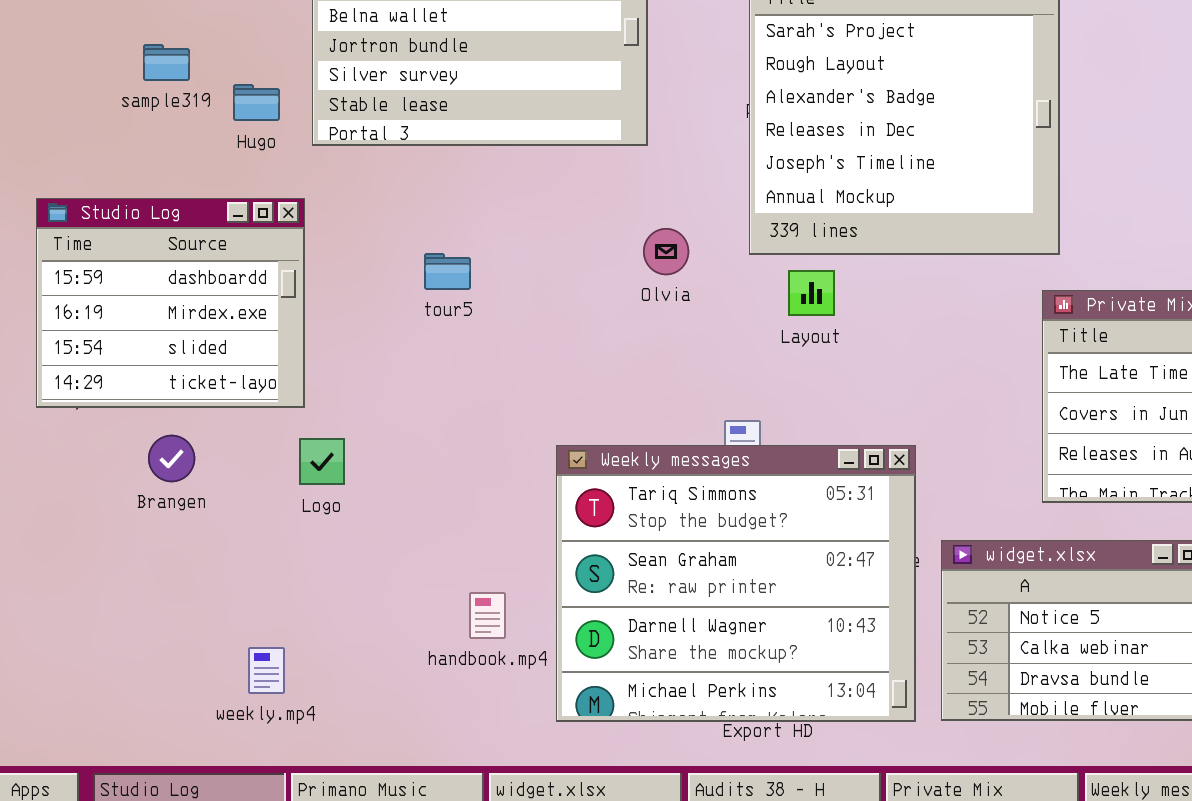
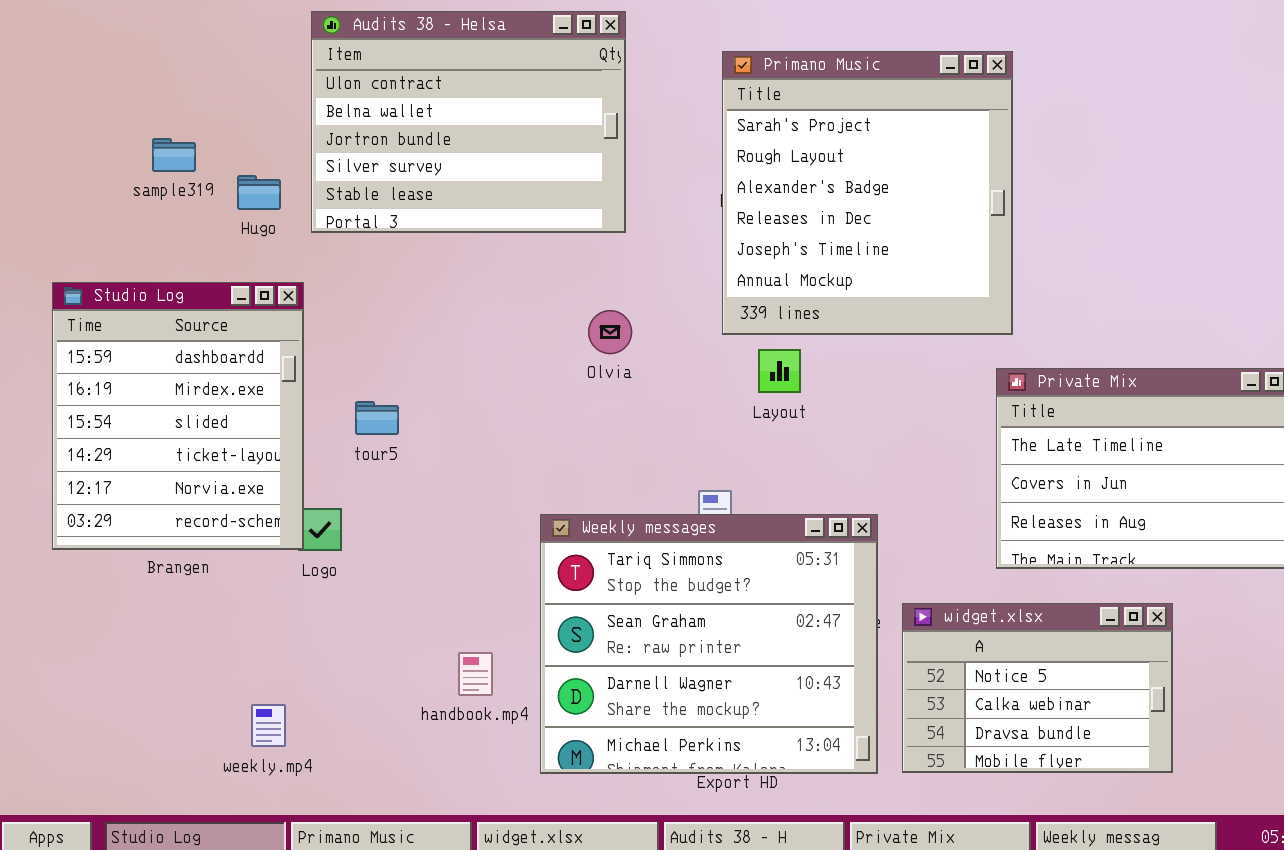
Studio Log: [36,198,305,408] -> [52,282,304,550], resized
Olvia: [643,228,689,275] -> [588,310,632,354], moved
tour5: [424,253,471,290] -> [355,401,399,435], moved

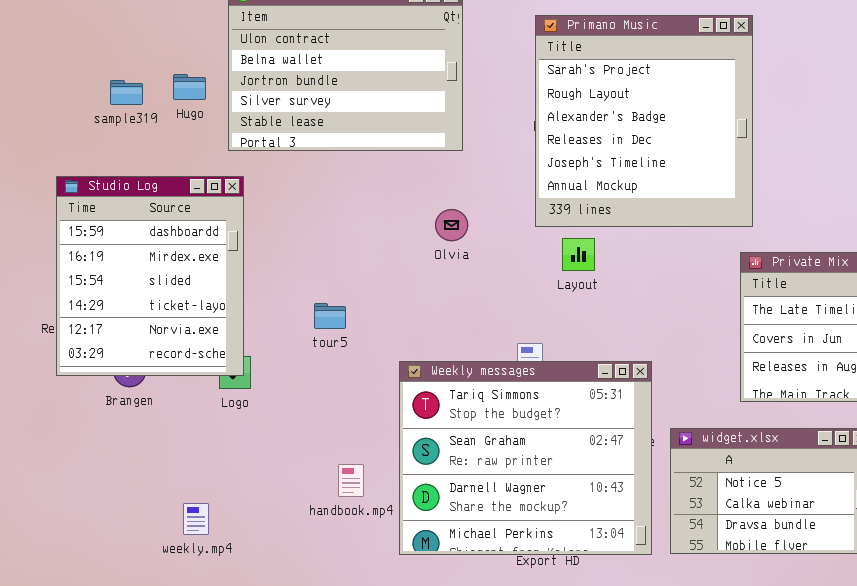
Hugo: [237,175,281,210] -> [173,74,206,100], moved
Studio Log: [52,282,304,550] -> [56,176,244,376], moved
tour5: [355,401,399,435] -> [314,303,346,329], moved

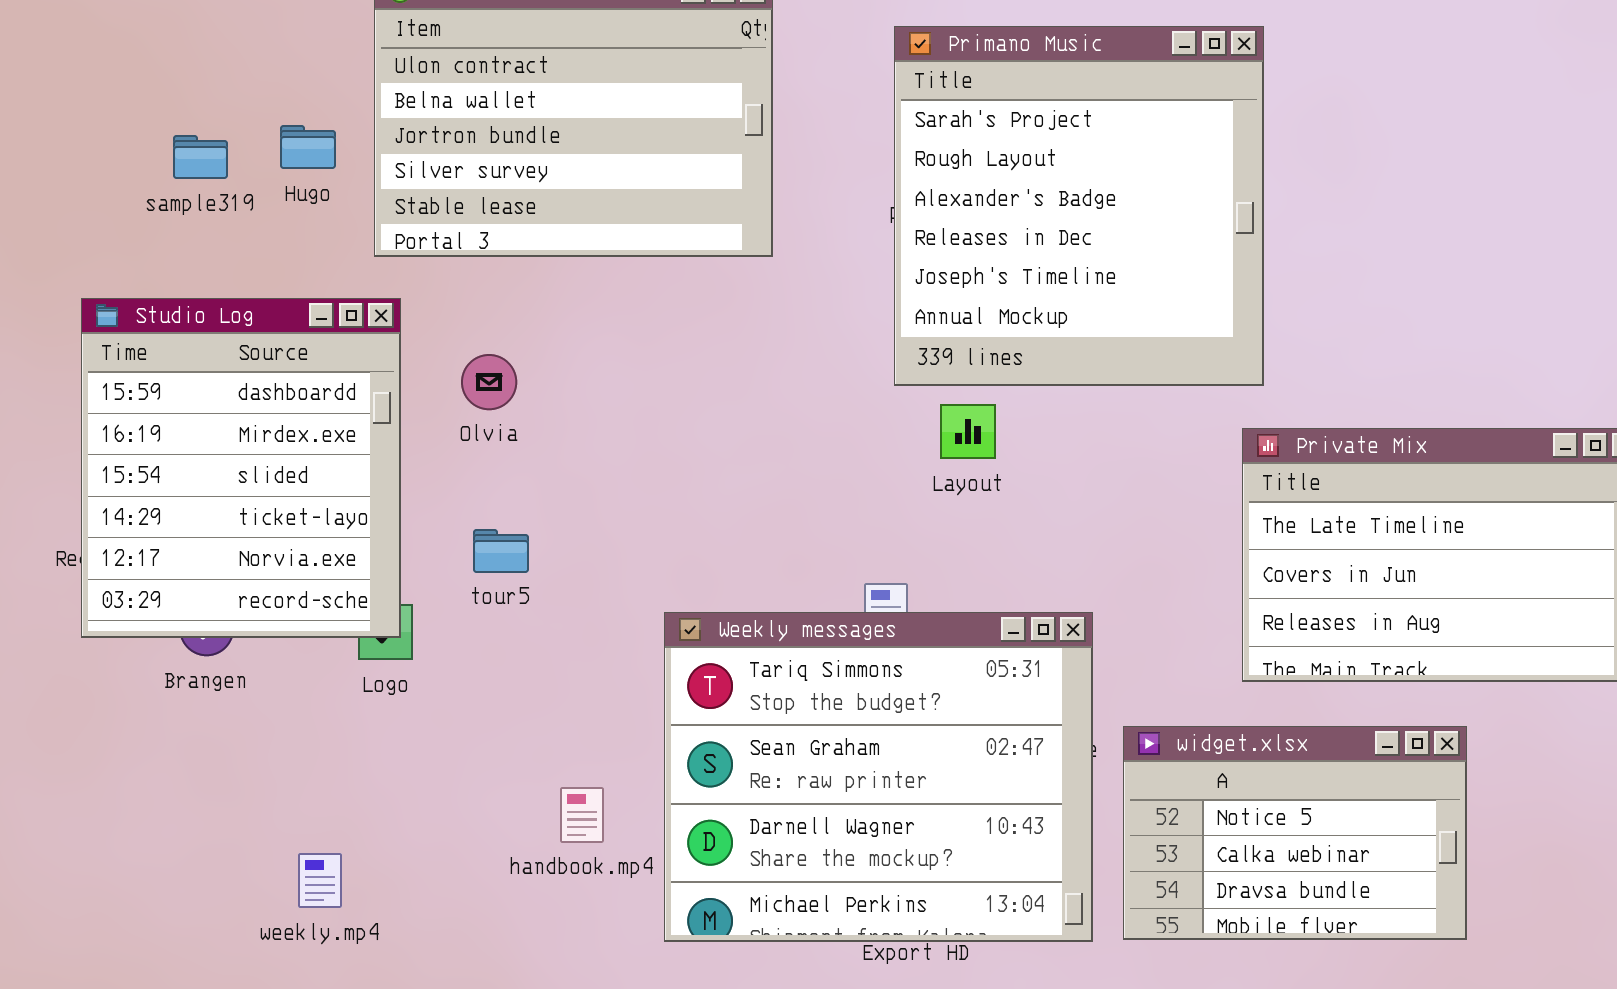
Olvia: [435,209,468,241] -> [461,354,517,410], moved
tour5: [314,303,346,329] -> [473,529,529,573], moved

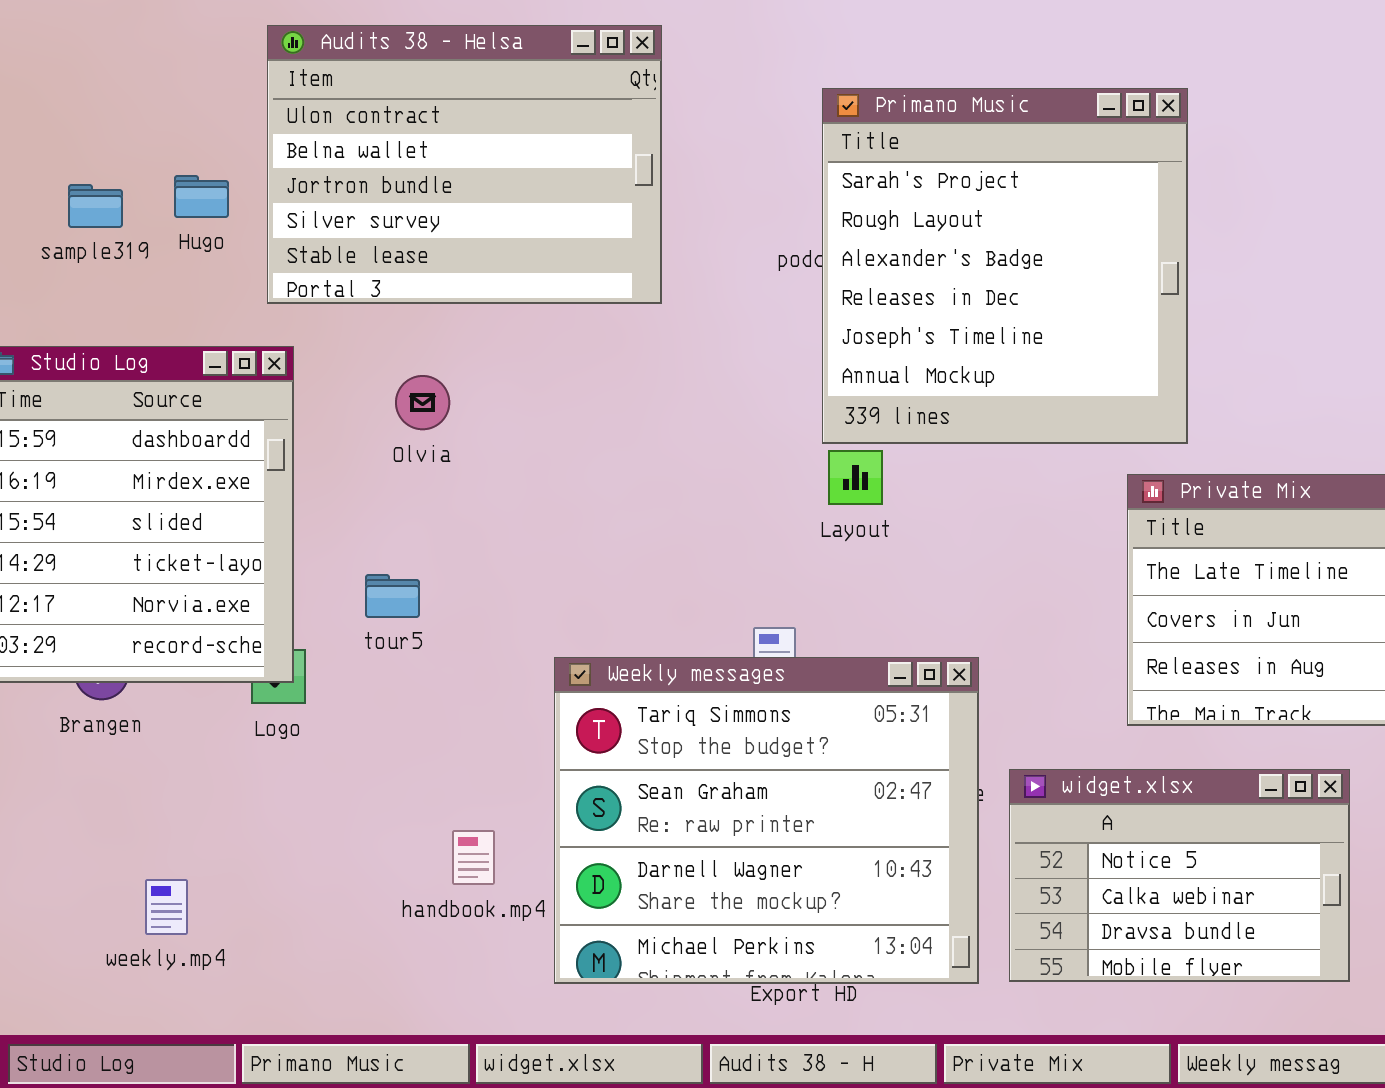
Primano Music: [894,26,1264,386] -> [822,88,1188,444], moved
Olvia: [461,354,517,410] -> [395,375,450,430], moved
weekly.mp4: [298,853,342,908] -> [145,879,188,935], moved

